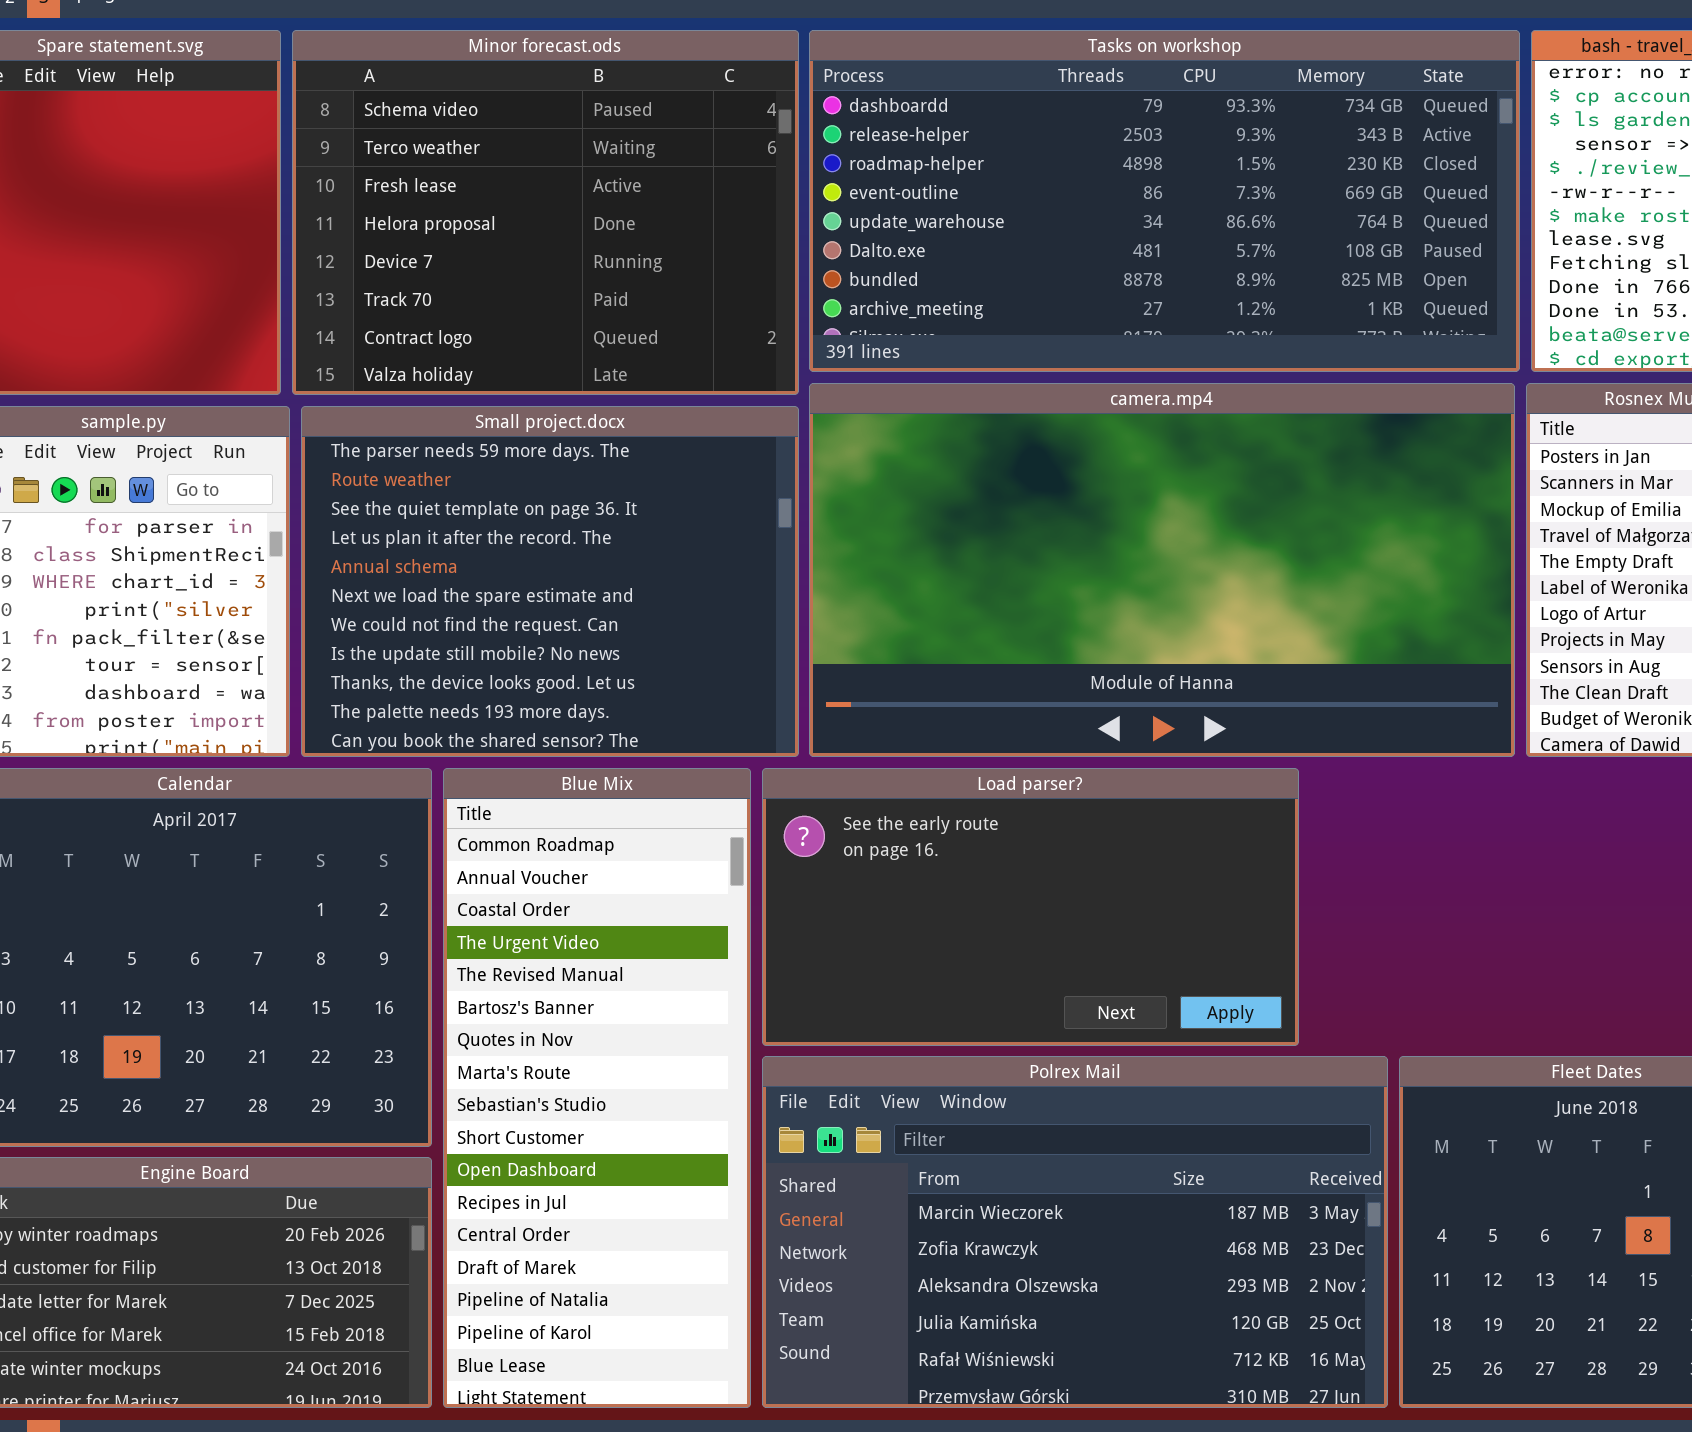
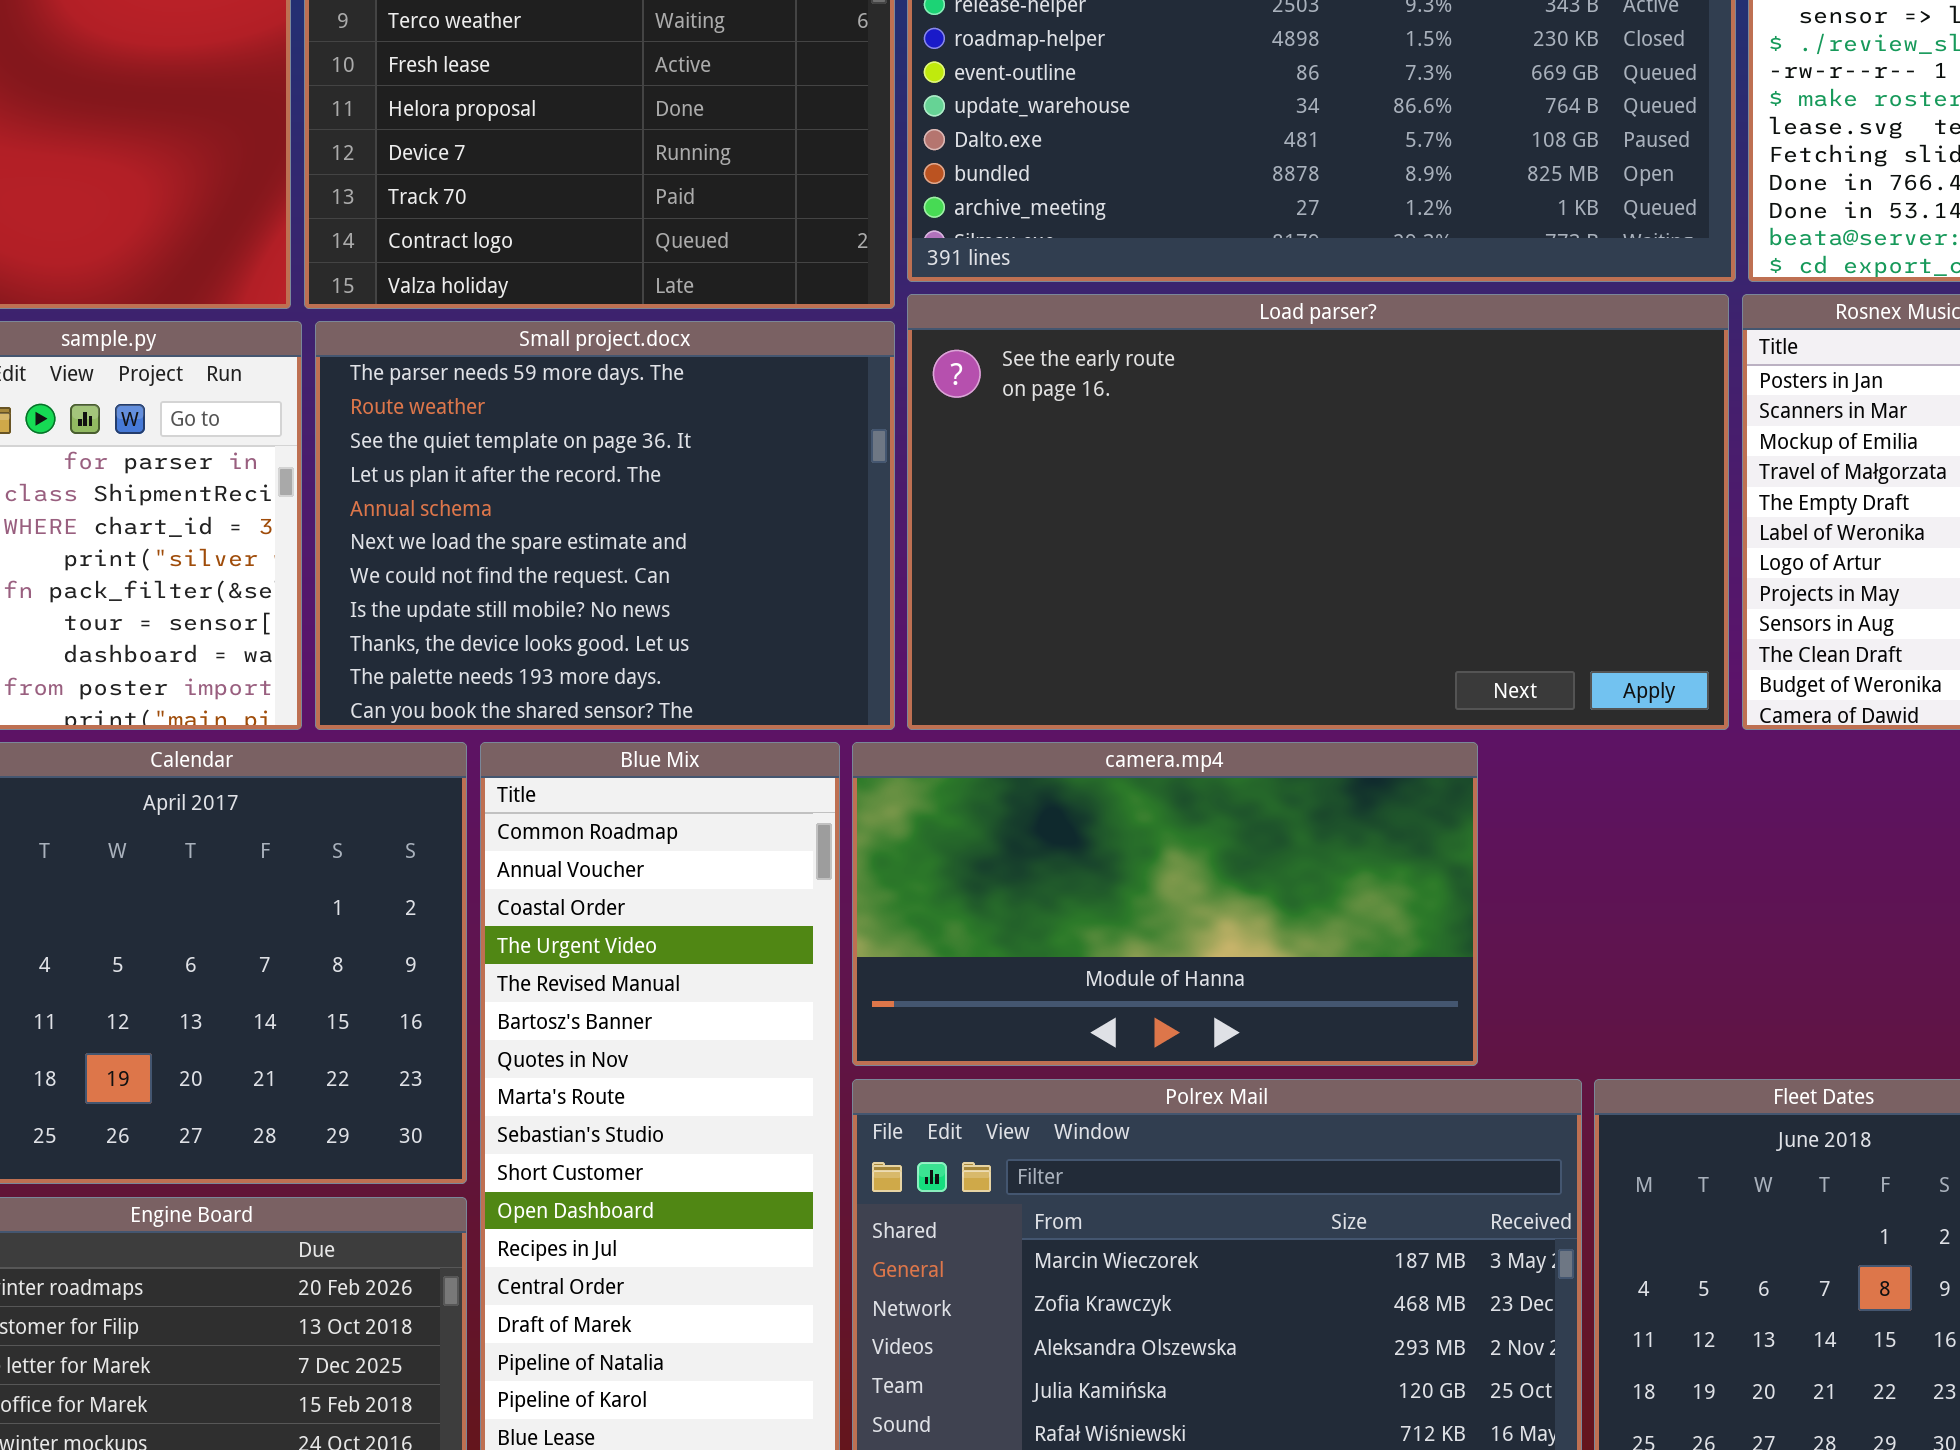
camera.mp4: [809,383,1515,757] -> [852,742,1478,1066], moved, resized
Load parser?: [762,768,1299,1046] -> [907,294,1729,730], moved, resized

